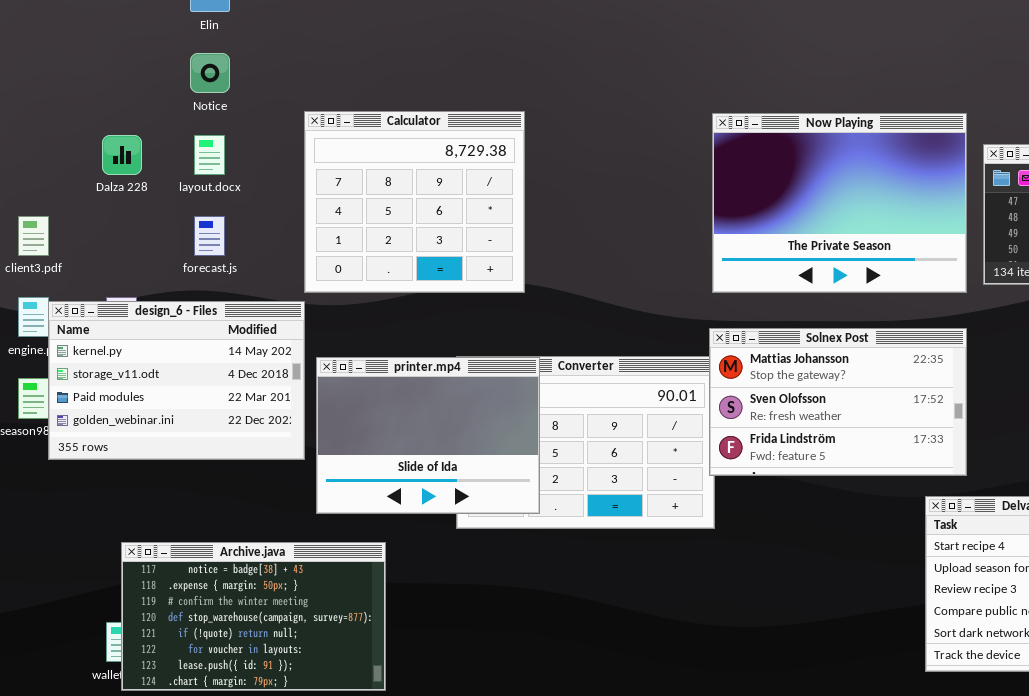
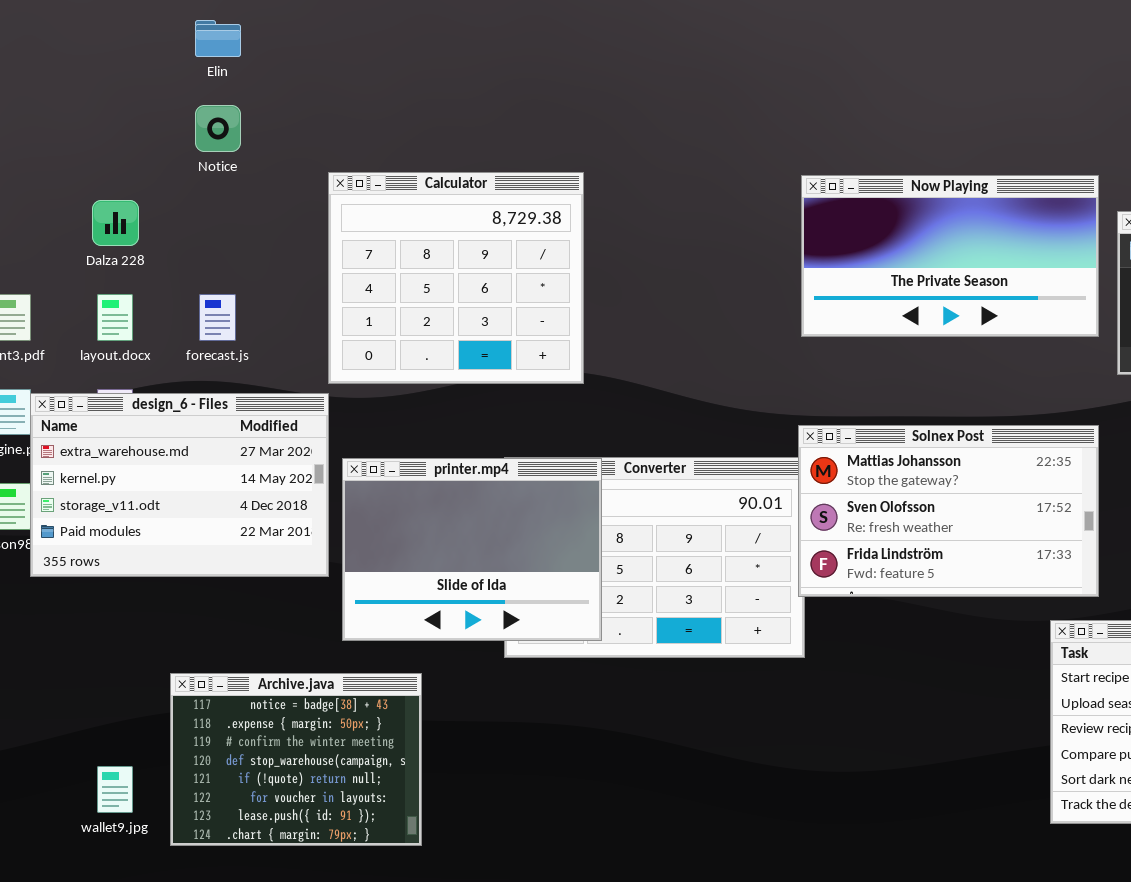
Now Playing: [712,113,967,293] -> [801,175,1099,337], resized
layout.docx: [194,135,225,175] -> [97,294,133,341], moved
design_6 - Files: [48,301,305,460] -> [30,393,329,577], scrolled up 1 row
Archive.java: [121,542,386,691] -> [170,673,422,846], resized

